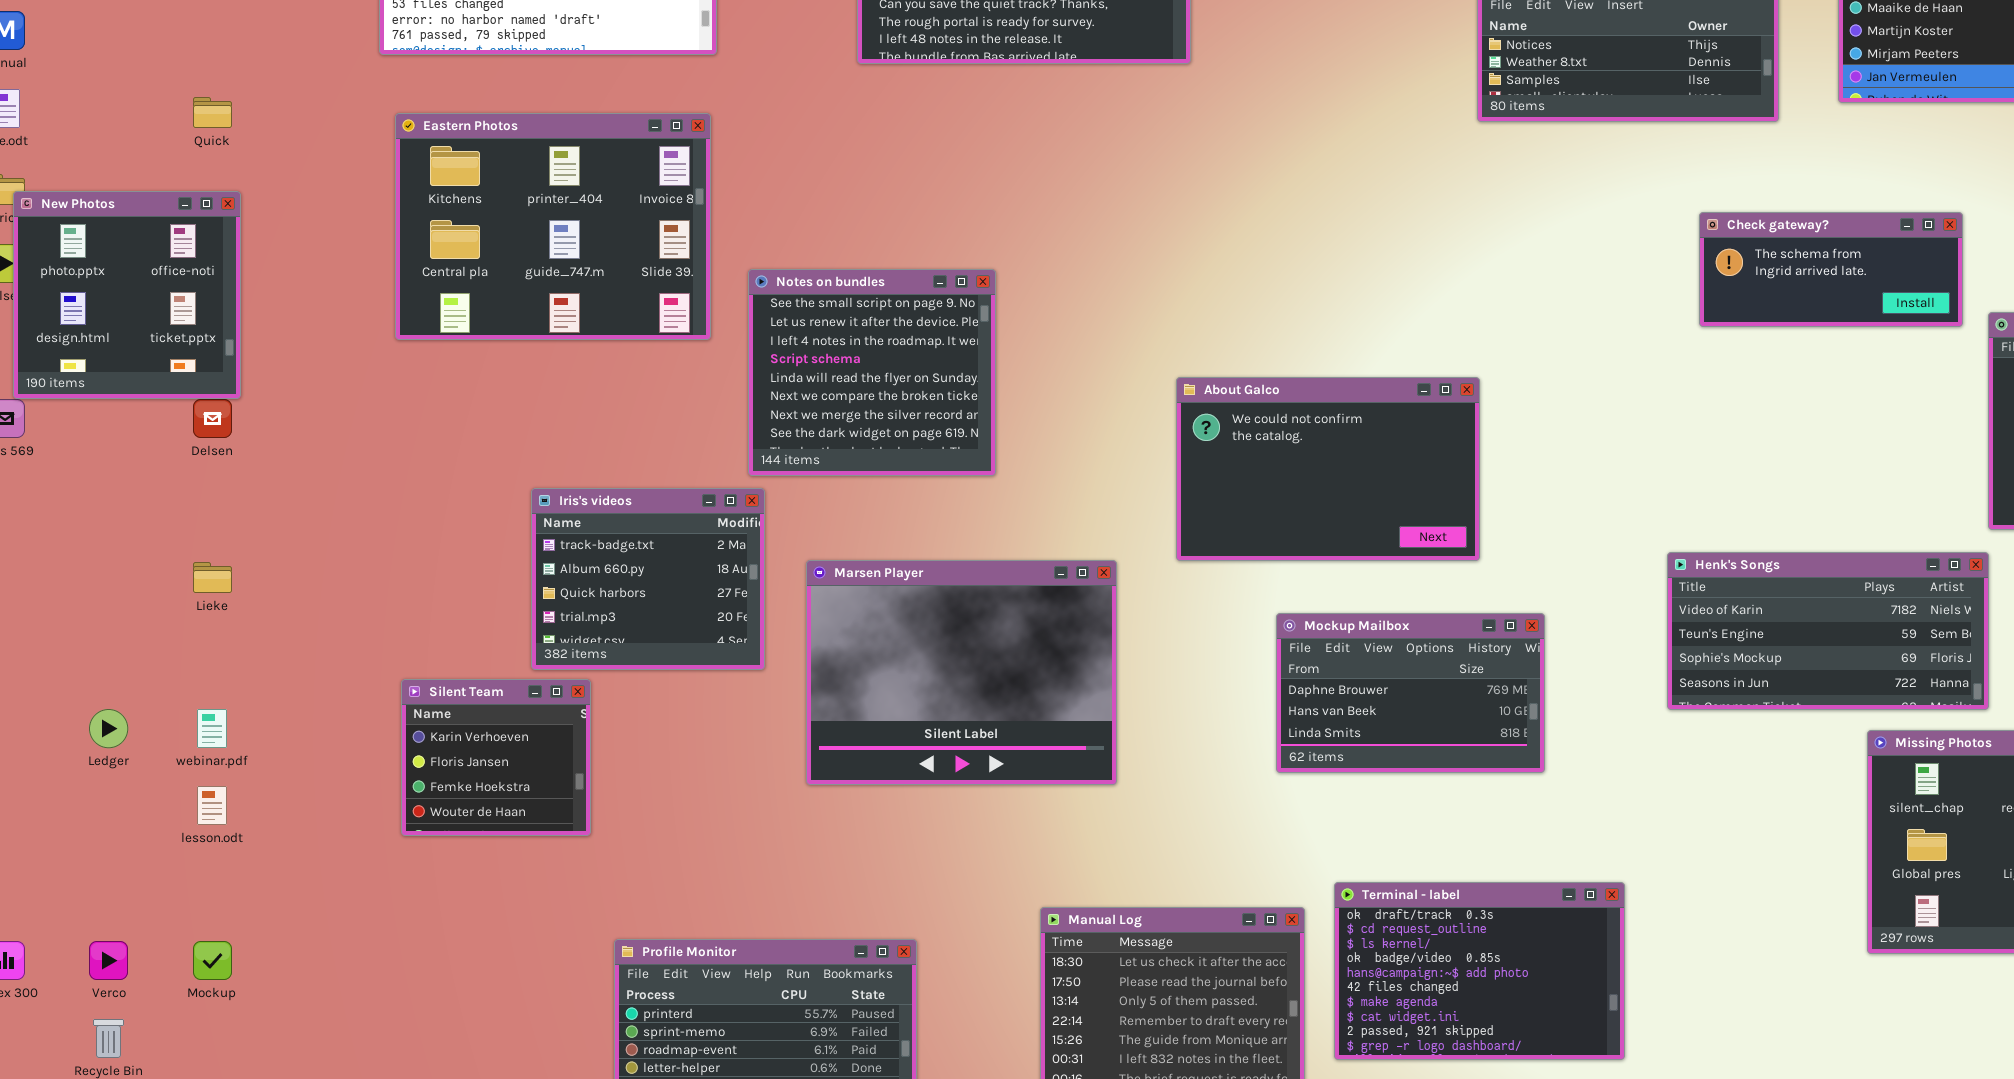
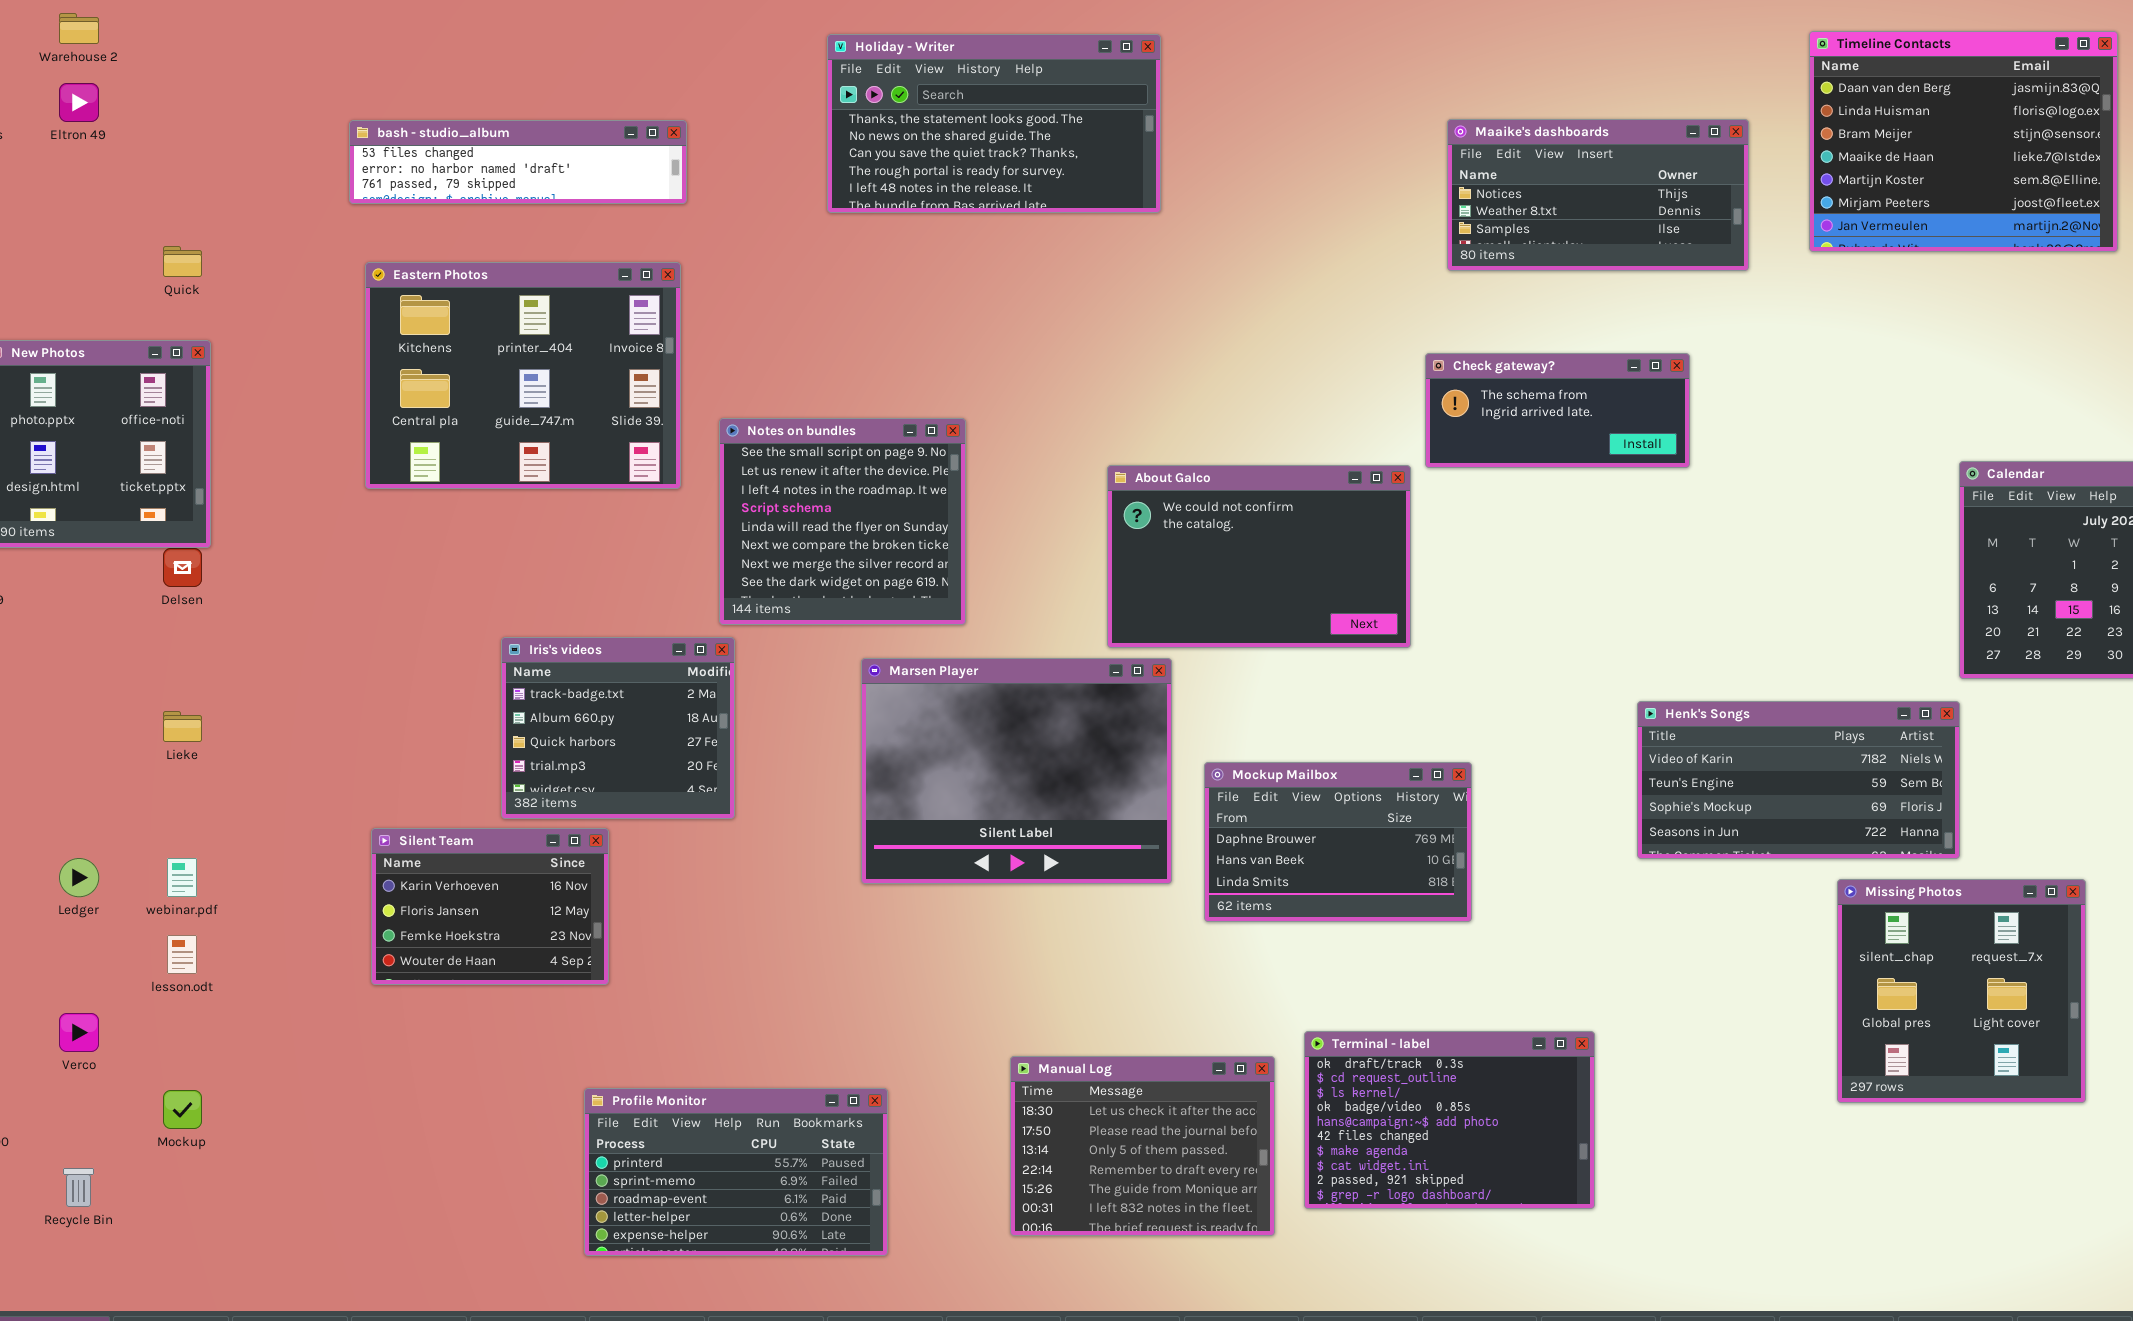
Check gateway?: [1699,212,1963,327] -> [1425,353,1690,468], moved
About Galco: [1176,377,1480,561] -> [1107,465,1411,648], moved
Marsen Player: [806,560,1117,785] -> [861,658,1172,884], moved
Mockup Mailbox: [1276,613,1545,773] -> [1204,762,1472,922], moved
Silent Team: [401,679,591,836] -> [371,828,609,985], resized
Verco: [89,941,128,980] -> [59,1013,99,1052], moved

